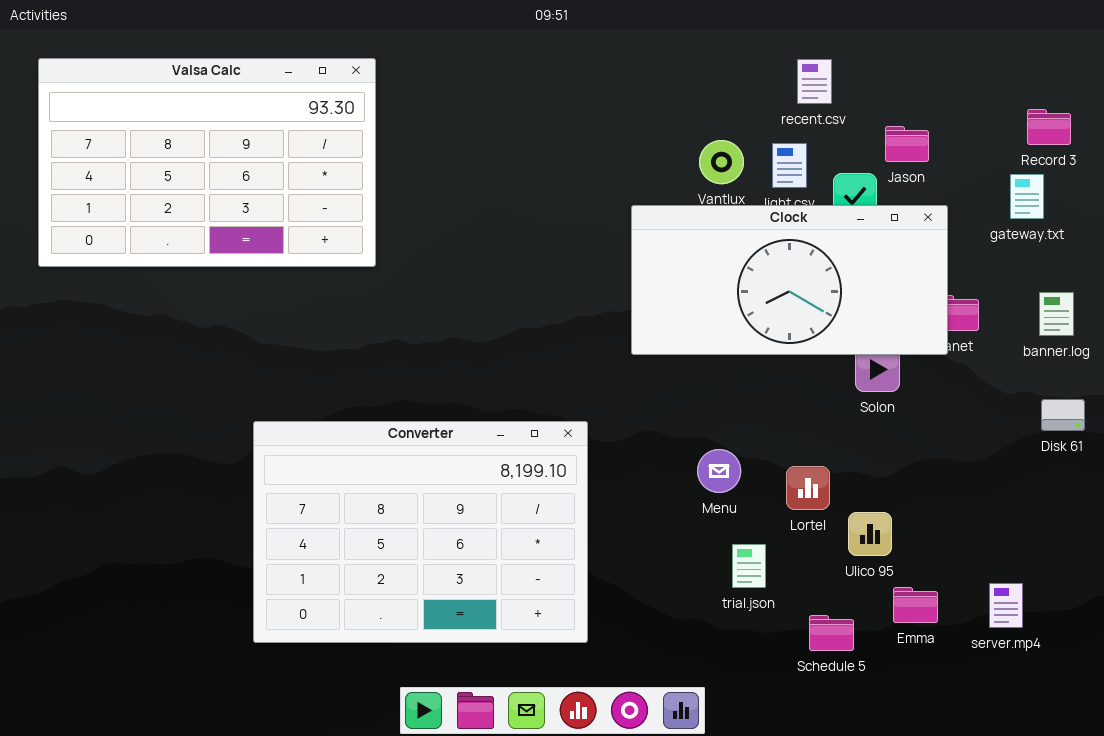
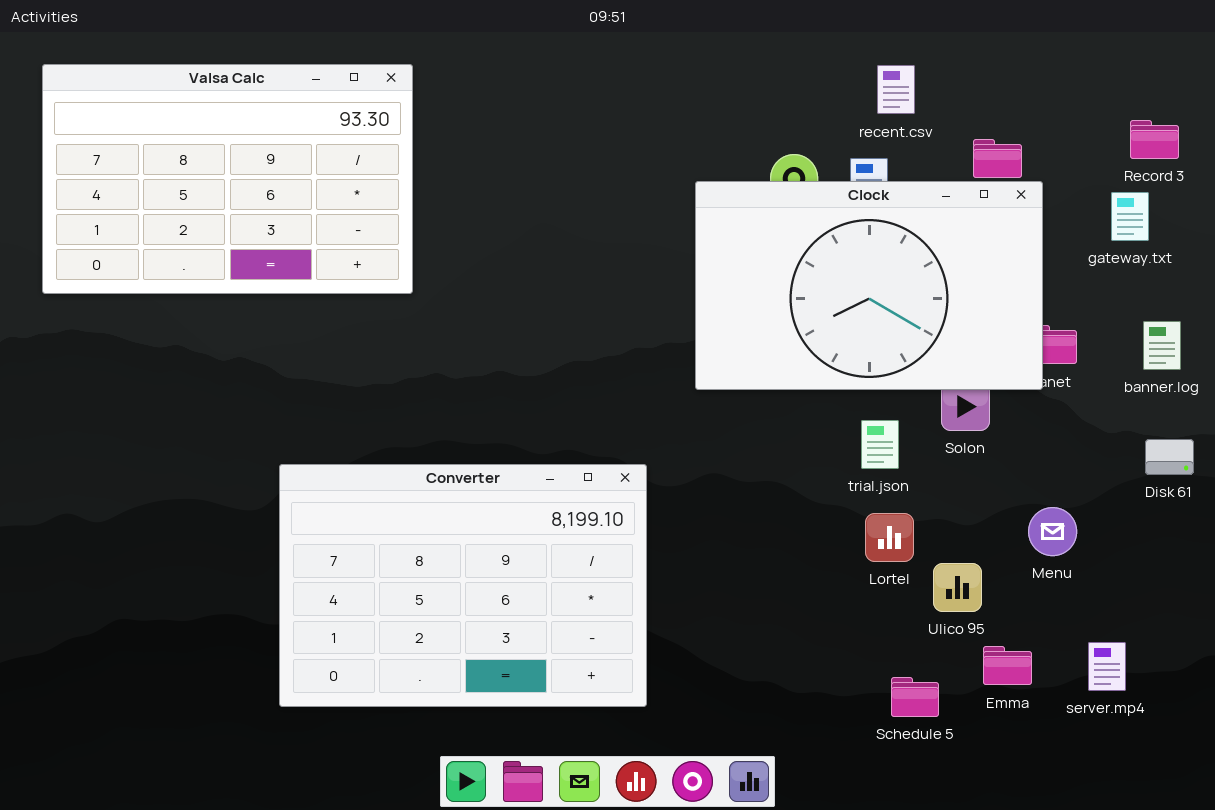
Clock: [631,205,948,355] -> [695,181,1043,390], resized
Menu: [697,449,741,493] -> [1028,507,1077,556], moved
trial.json: [732,544,766,588] -> [861,420,899,469], moved

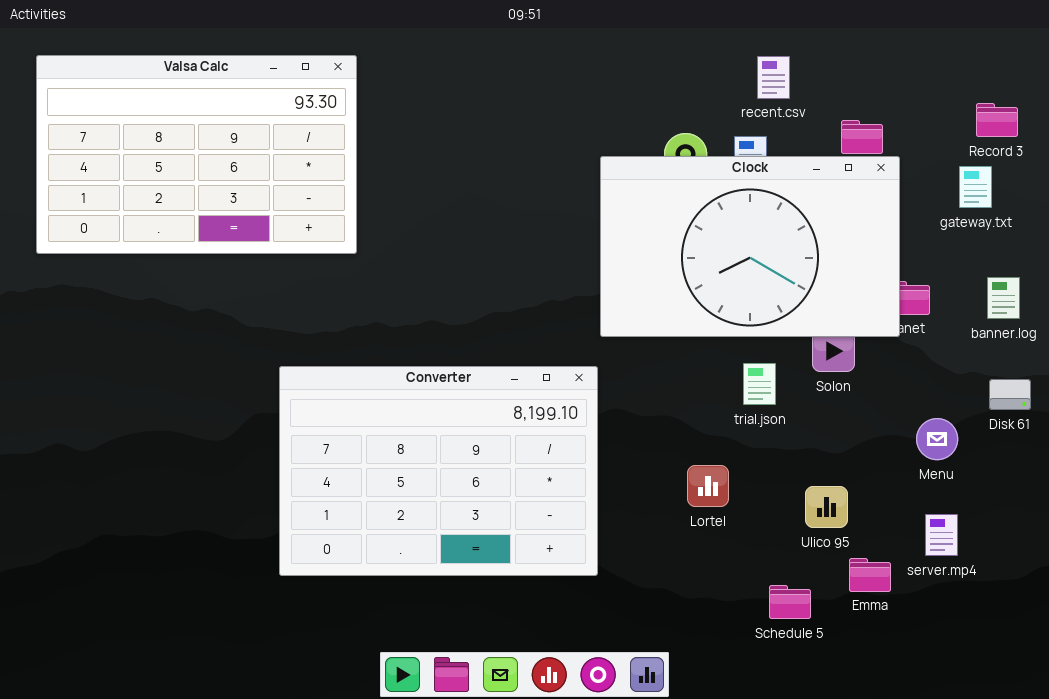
Converter: [279,464,647,707] -> [279,366,598,576], moved
Menu: [1028,507,1077,556] -> [916,418,958,460], moved
Lortel: [865,513,914,562] -> [687,465,729,507], moved
server.mp4: [1088,642,1126,691] -> [925,514,958,556], moved

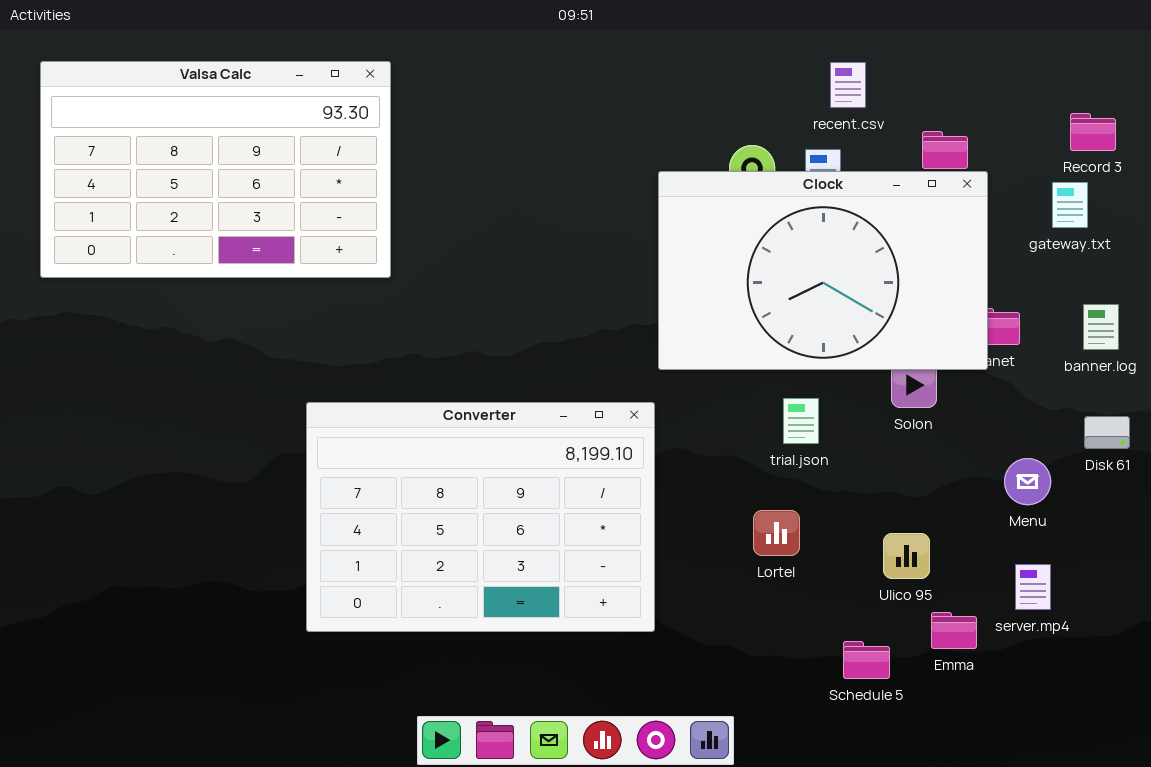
trial.json: [743,363,776,405] -> [783,398,819,444], moved

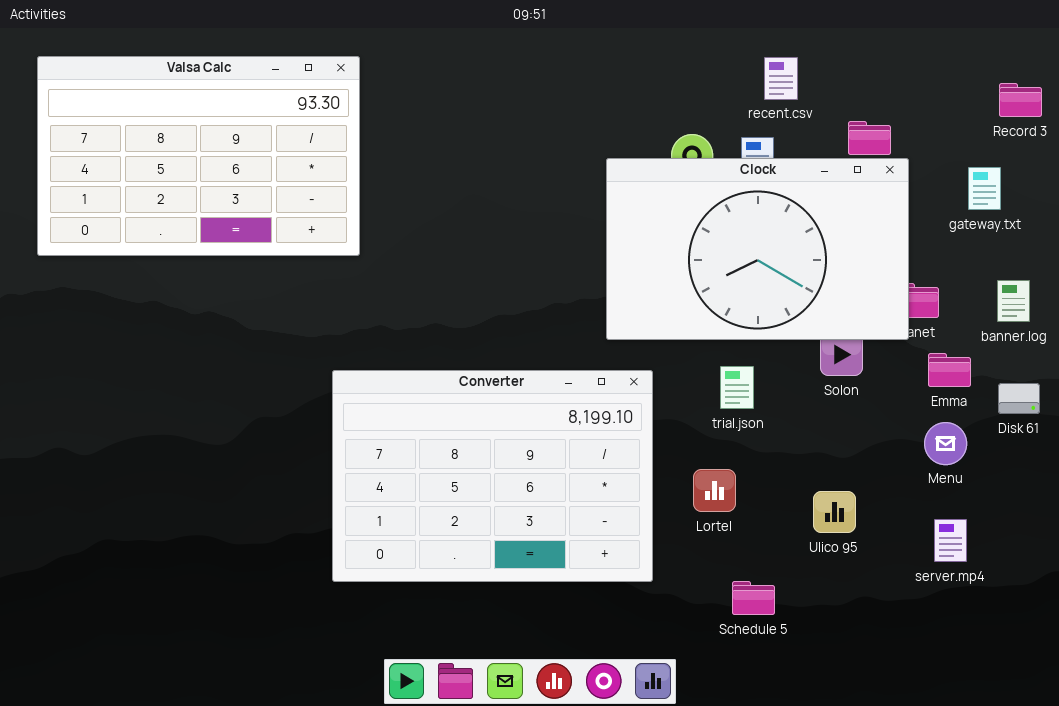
Record 3: [1070,113,1116,151] -> [999,83,1042,117], moved
Converter: [306,402,655,632] -> [332,370,653,582], moved
Emma: [931,612,977,649] -> [928,353,971,387], moved
Schedule 5: [843,641,890,679] -> [732,581,775,615], moved

